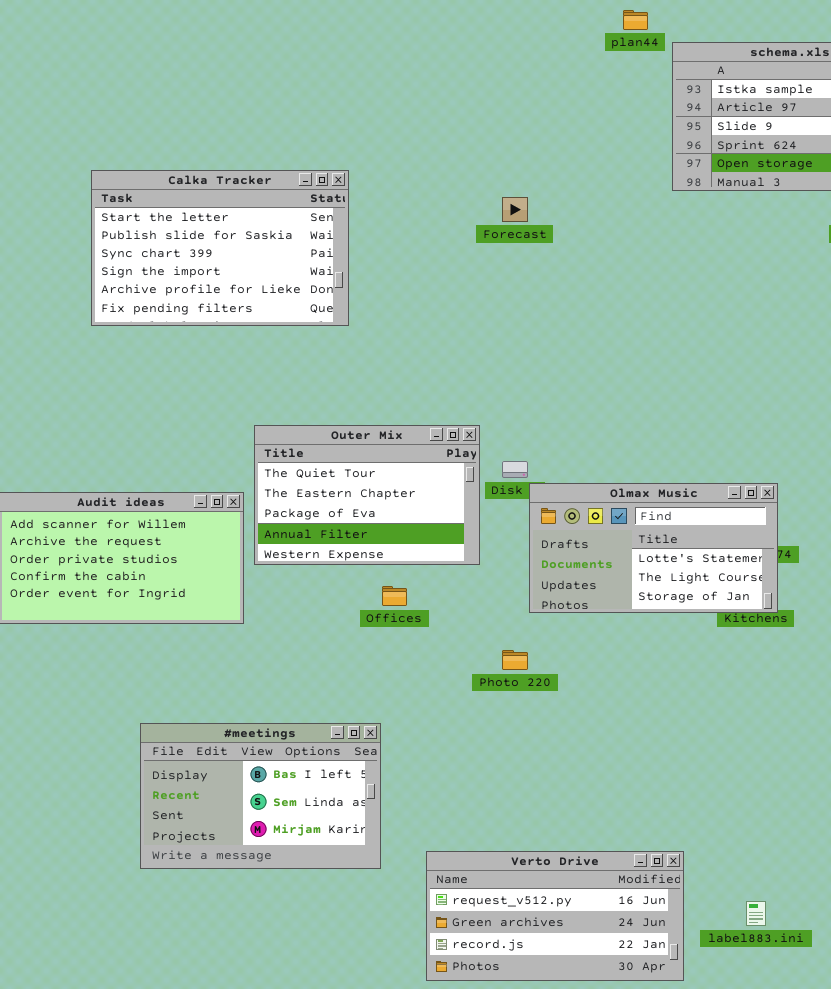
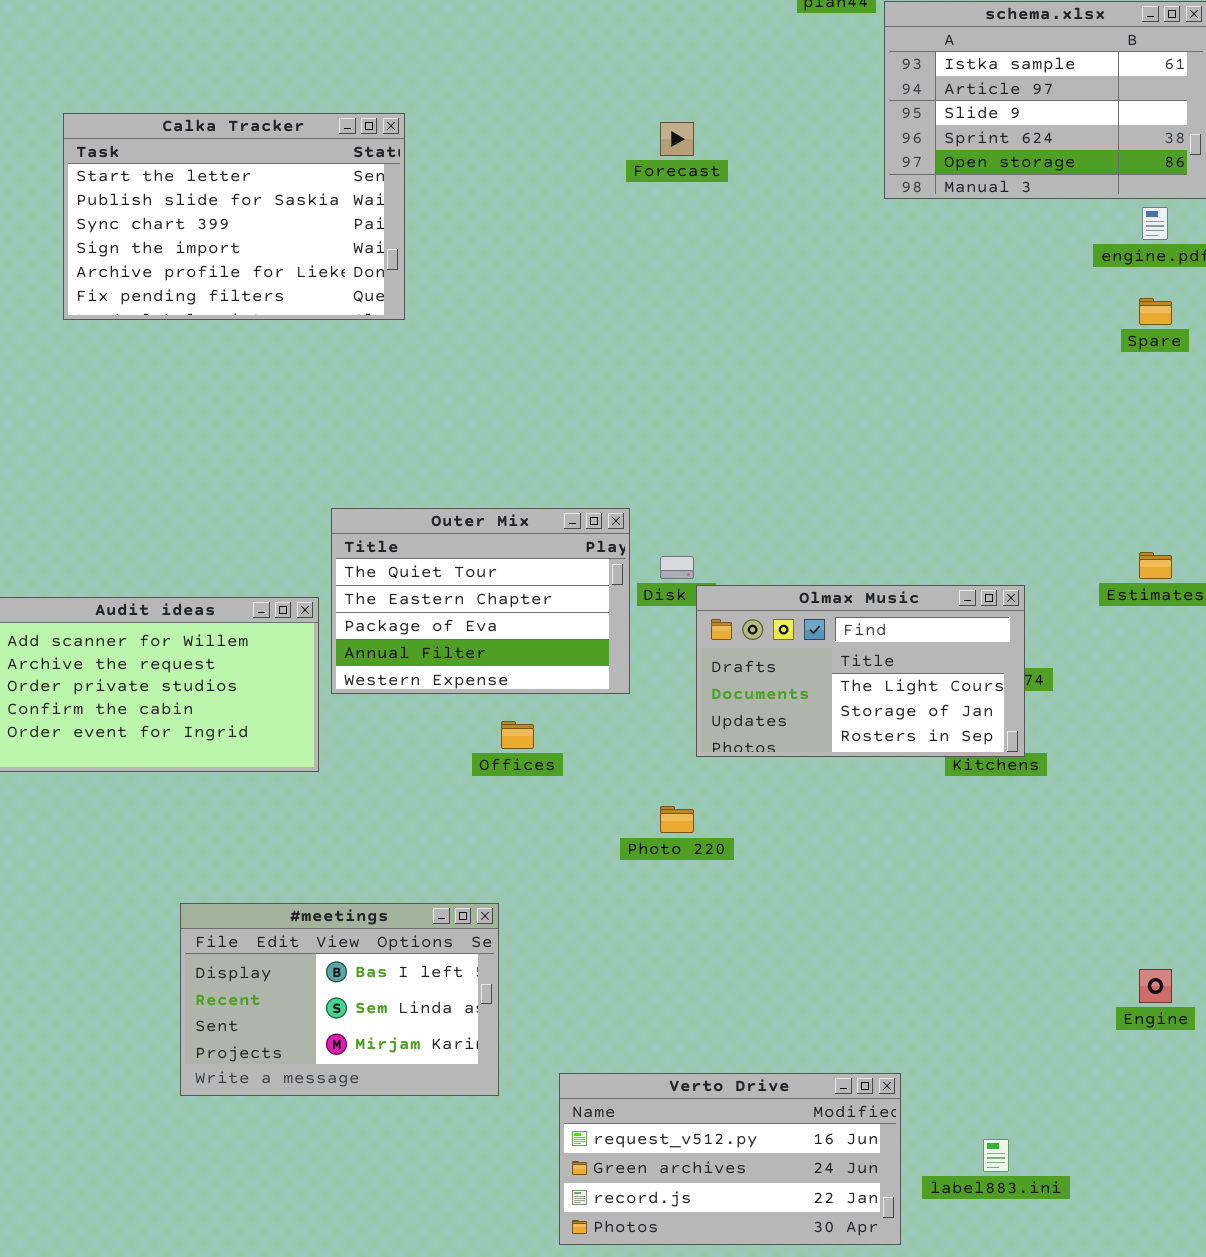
Calka Tracker: [91,170,349,326] -> [63,113,405,320], moved
Forecast: [502,197,528,222] -> [660,122,694,156], moved
Olmax Music: [529,483,778,613] -> [696,585,1025,757], scrolled down 1 row

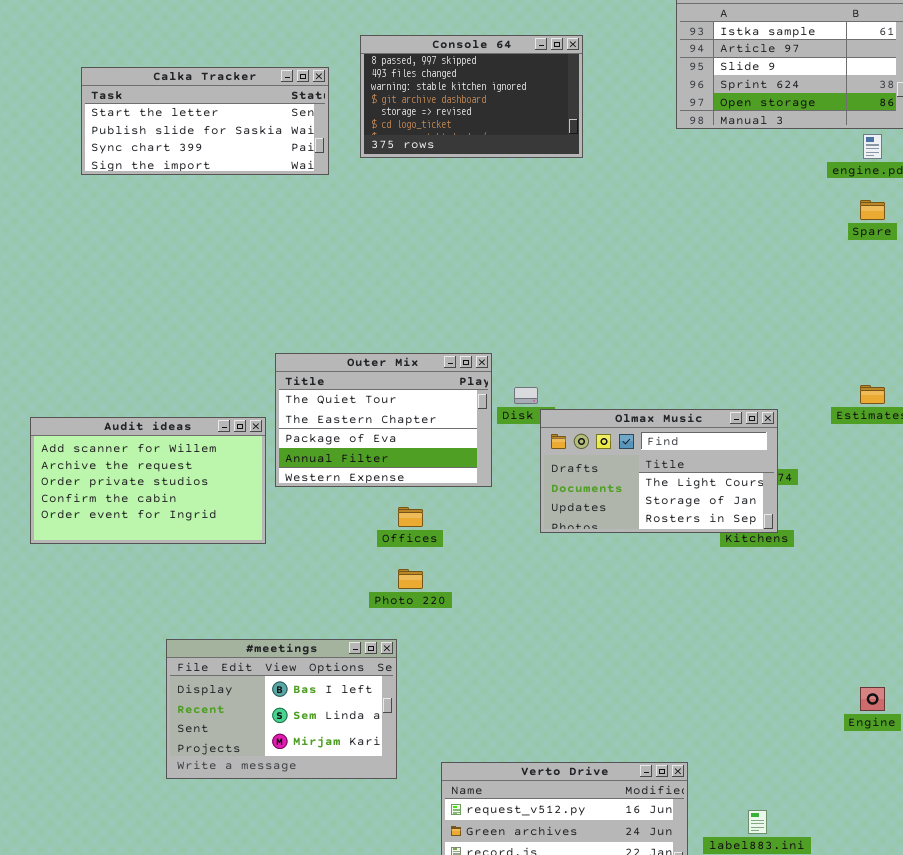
Console 64: none -> [360,35,583,158], opened
Calka Tracker: [63,113,405,320] -> [81,67,329,175], resized
Photo 220: [660,806,694,833] -> [398,569,423,589], moved

